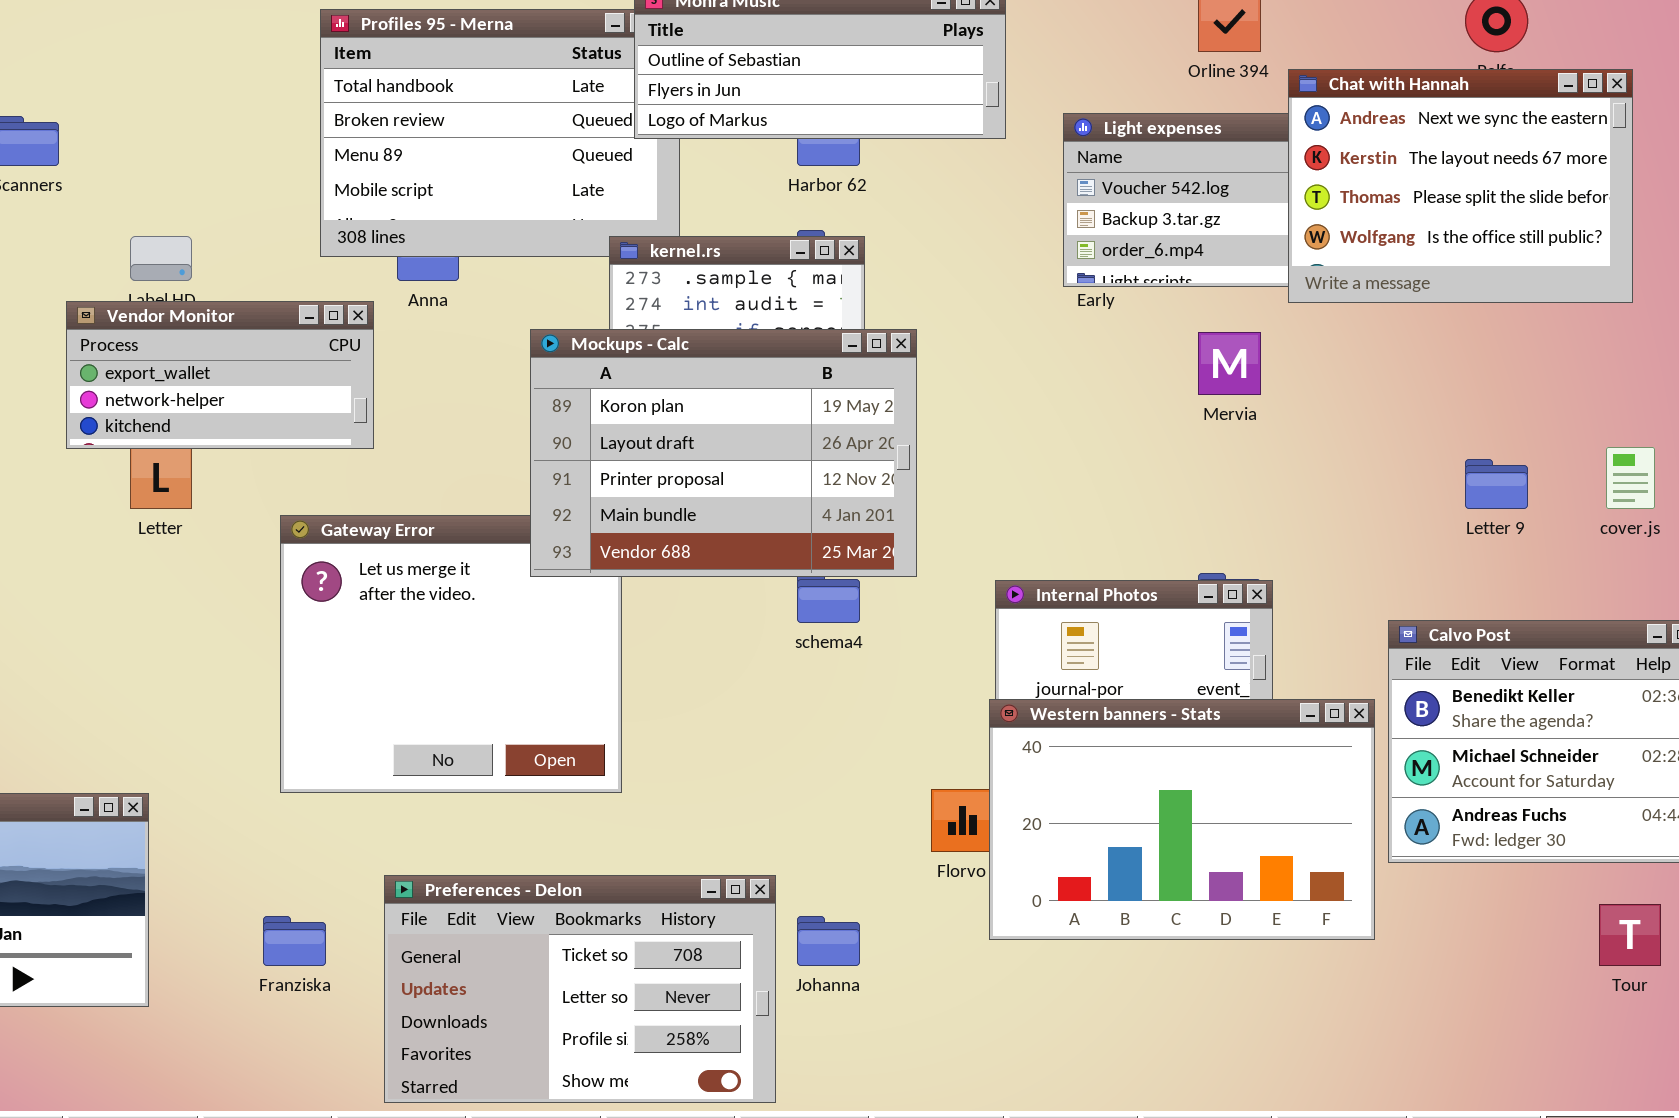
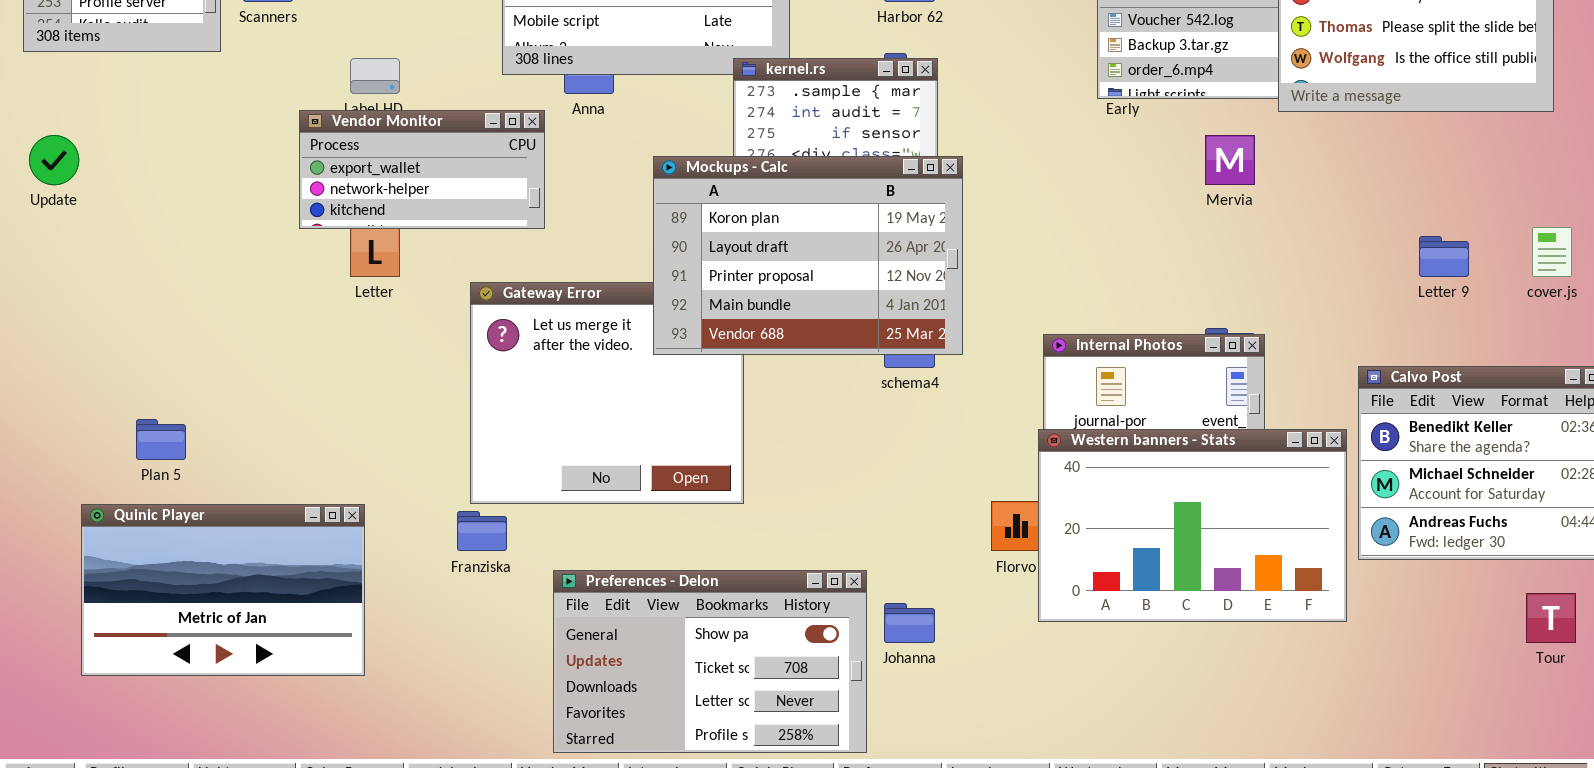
Mockups - Calc: [530,329,917,577] -> [653,156,963,355], moved
Preferences - Delon: [384,875,776,1103] -> [553,570,867,753], scrolled up 1 row
Franziska: [263,916,326,966] -> [457,511,507,551], moved

